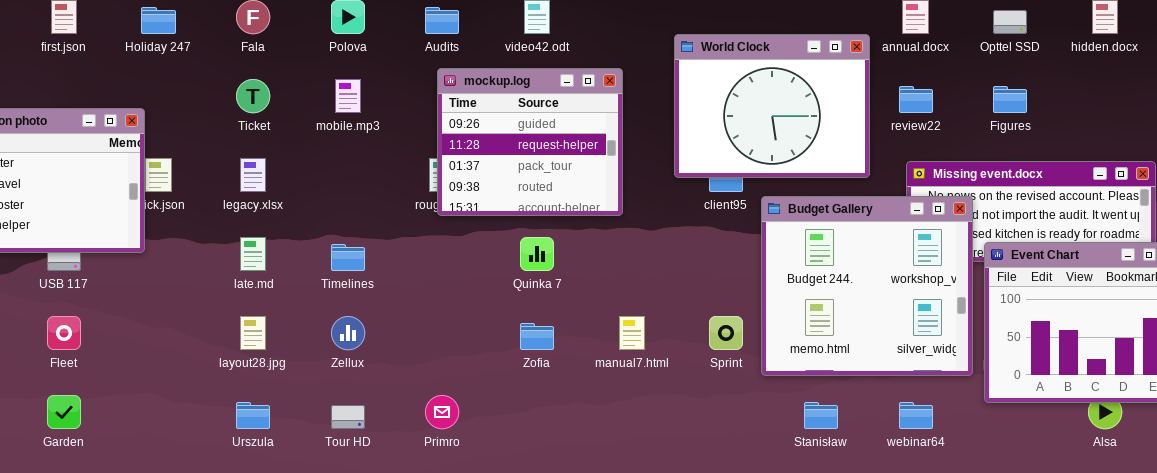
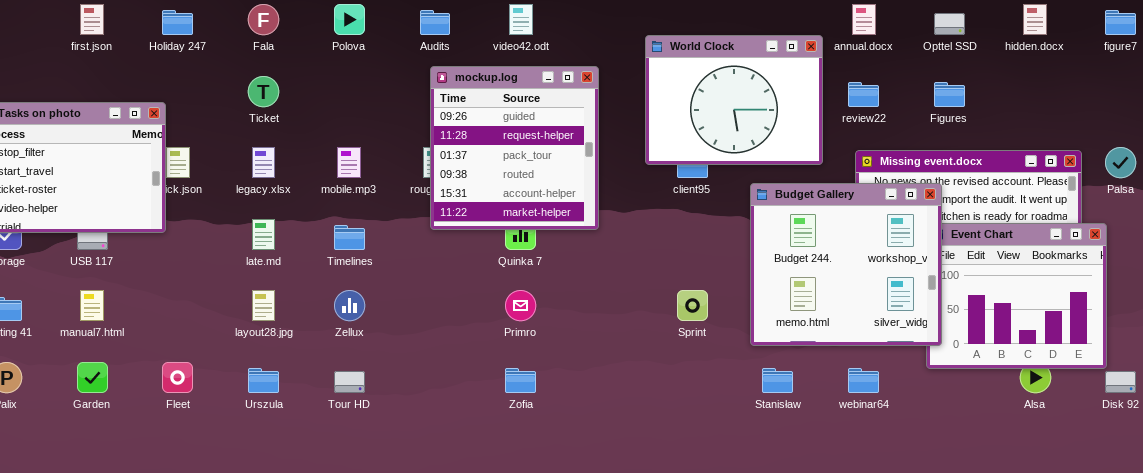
mockup.log: [437,68,623,216] -> [430,66,599,230], resized
mobile.mp3: [335,79,361,113] -> [337,147,361,178], moved
Budget Gallery: [761,196,973,376] -> [750,183,942,346], moved
Fleet: [47,316,81,350] -> [162,362,193,393], moved
manual7.html: [619,316,645,350] -> [80,290,104,321], moved
Zofia: [520,323,554,350] -> [505,368,536,393], moved
Primro: [425,395,459,429] -> [505,290,536,321], moved

